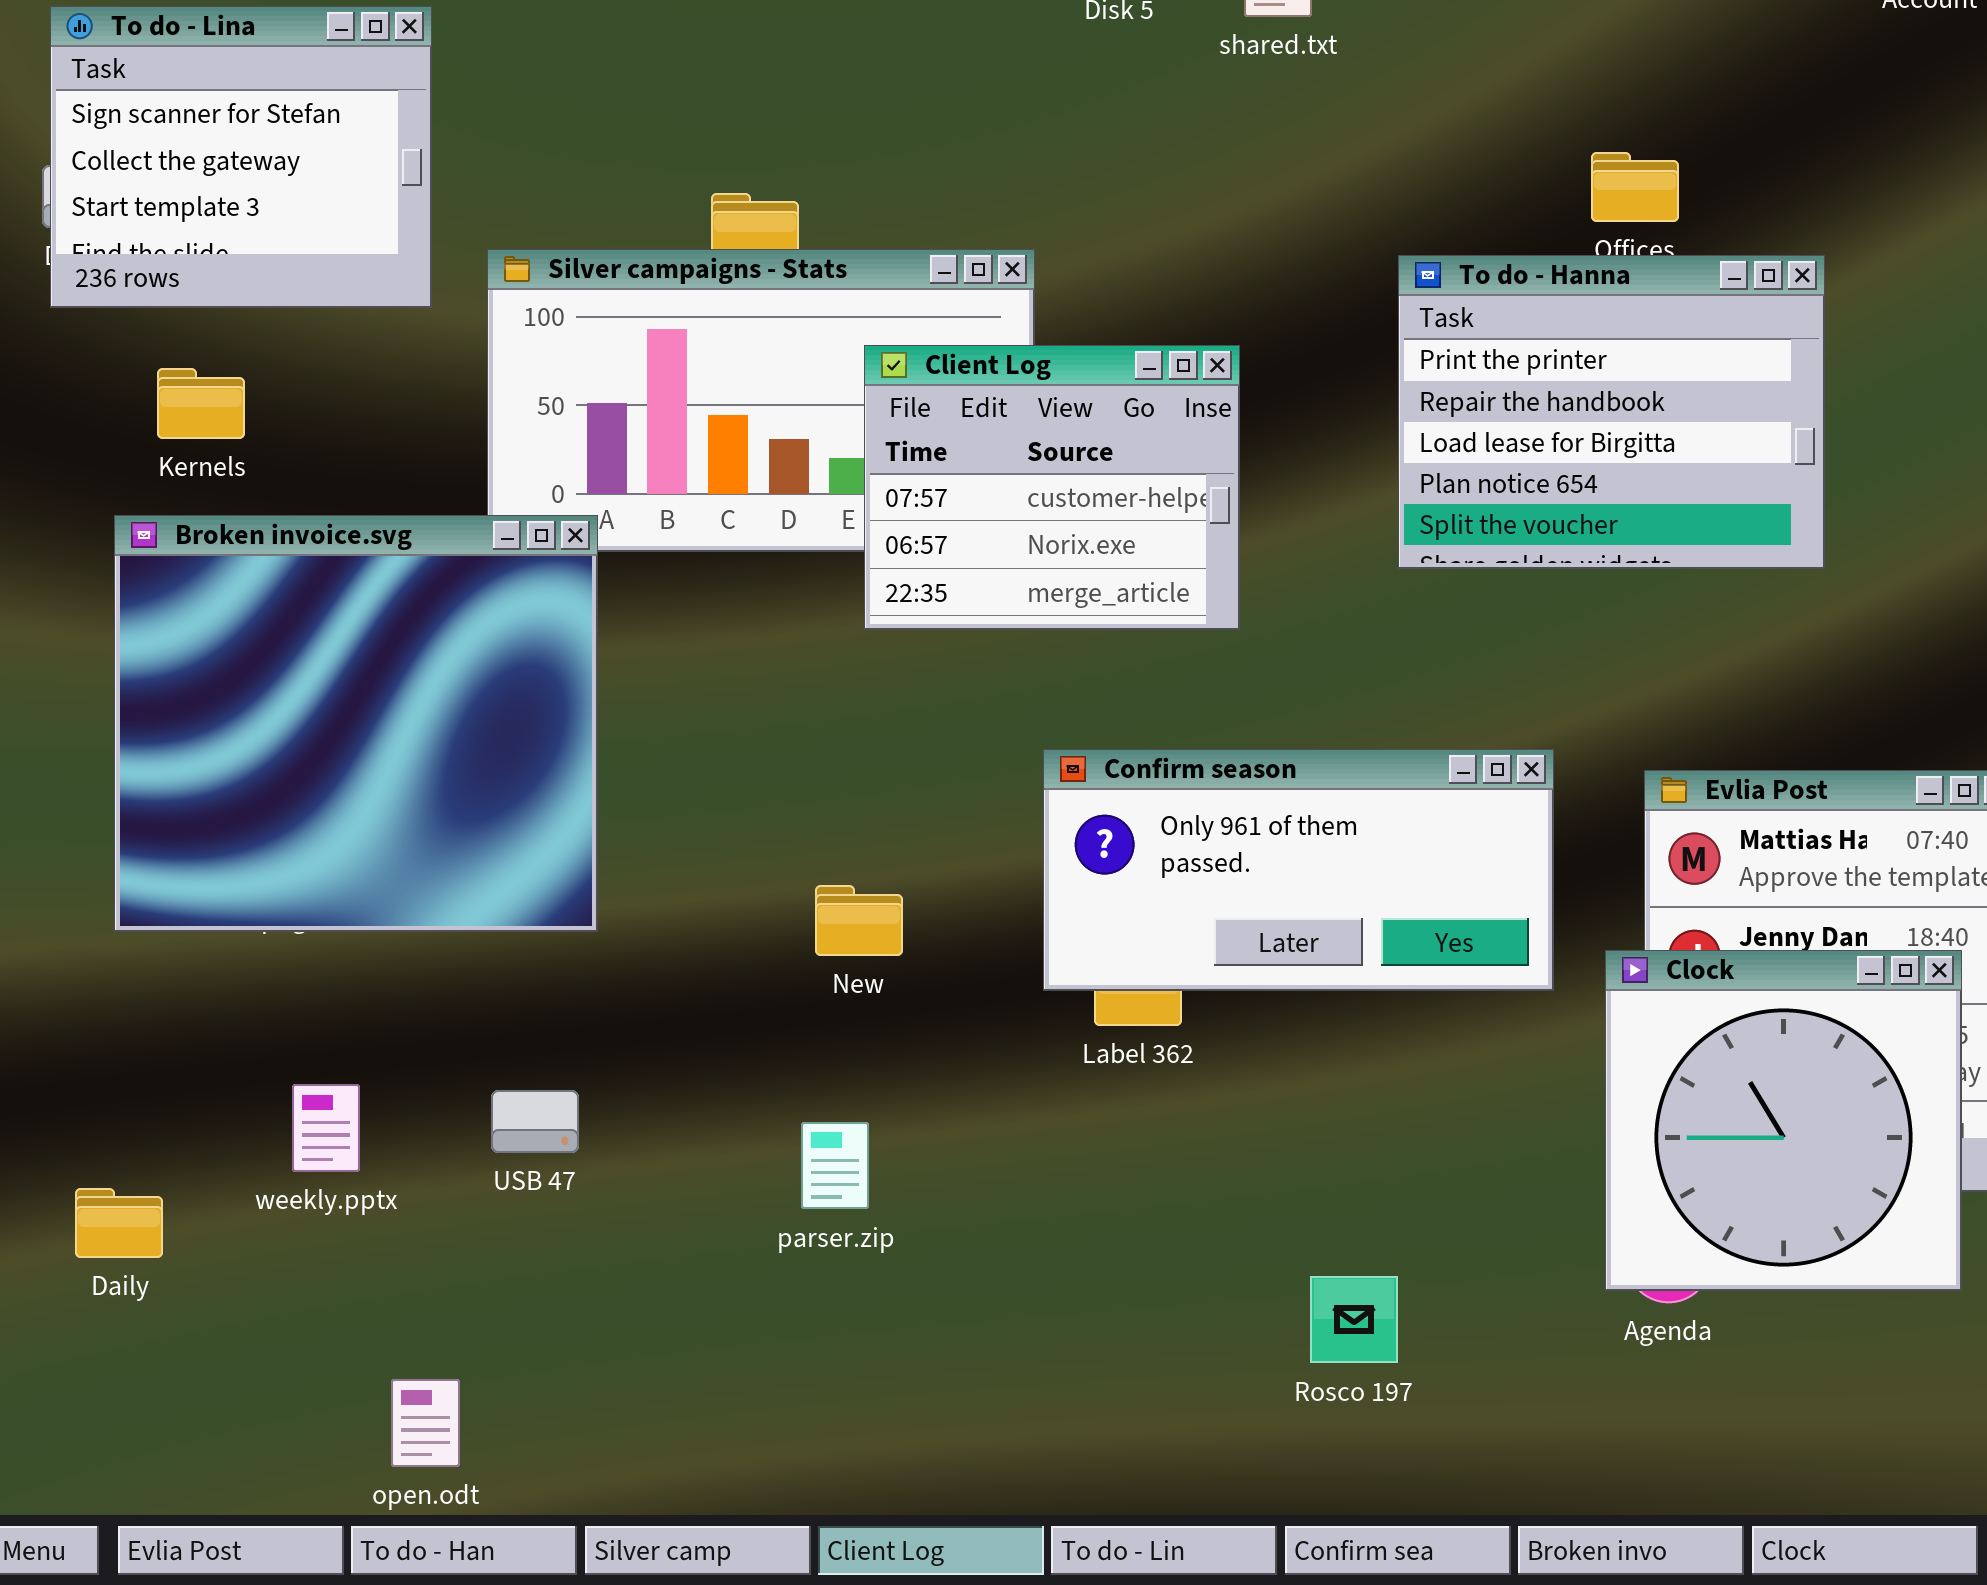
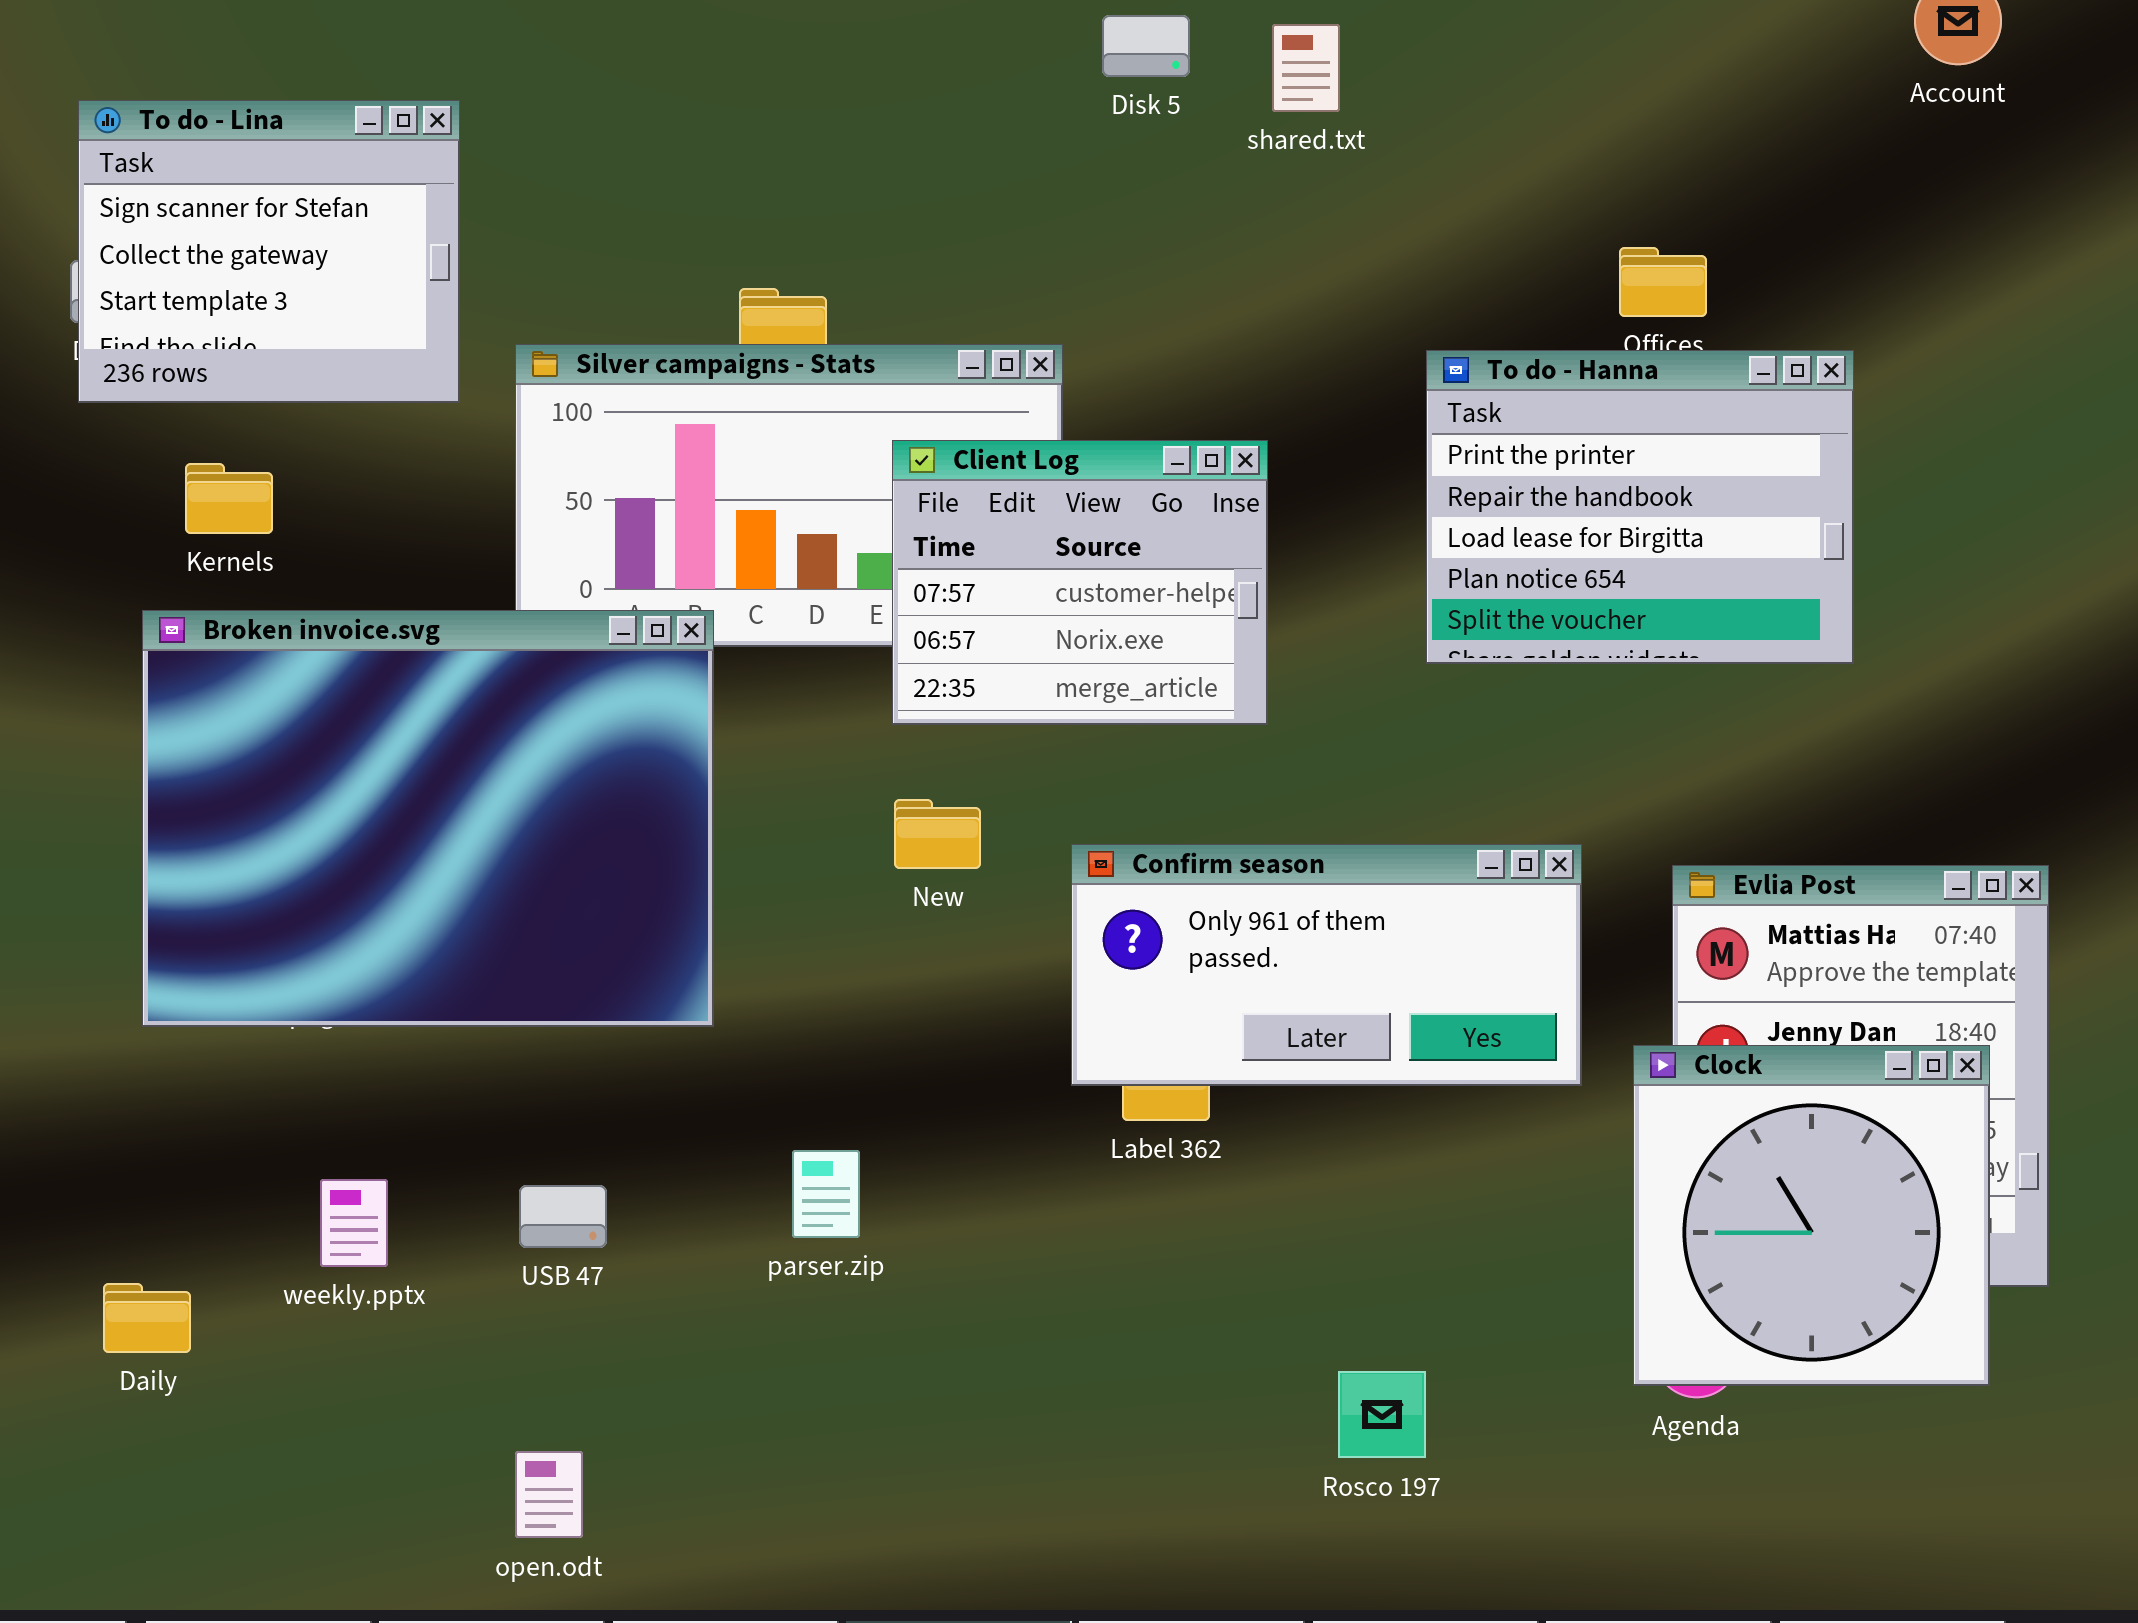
Broken invoice.svg: [114,515,598,932] -> [142,610,714,1027], resized
New: [815,885,903,956] -> [894,799,981,869], moved
parser.zip: [801,1122,869,1209] -> [792,1150,860,1238], moved
open.odt: [391,1379,460,1467] -> [515,1451,583,1538], moved

